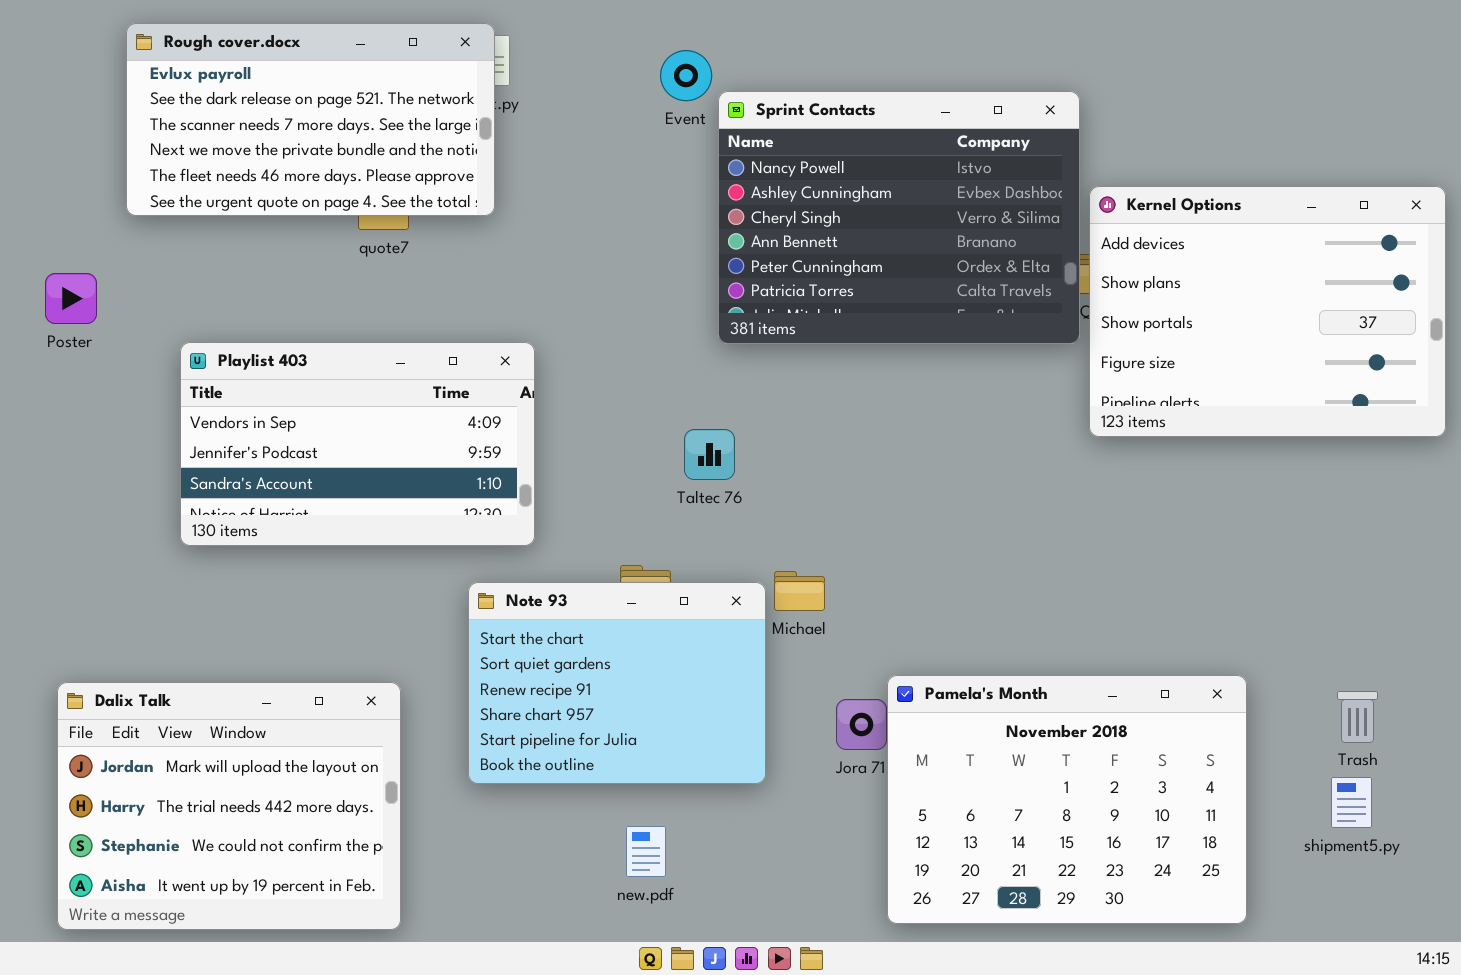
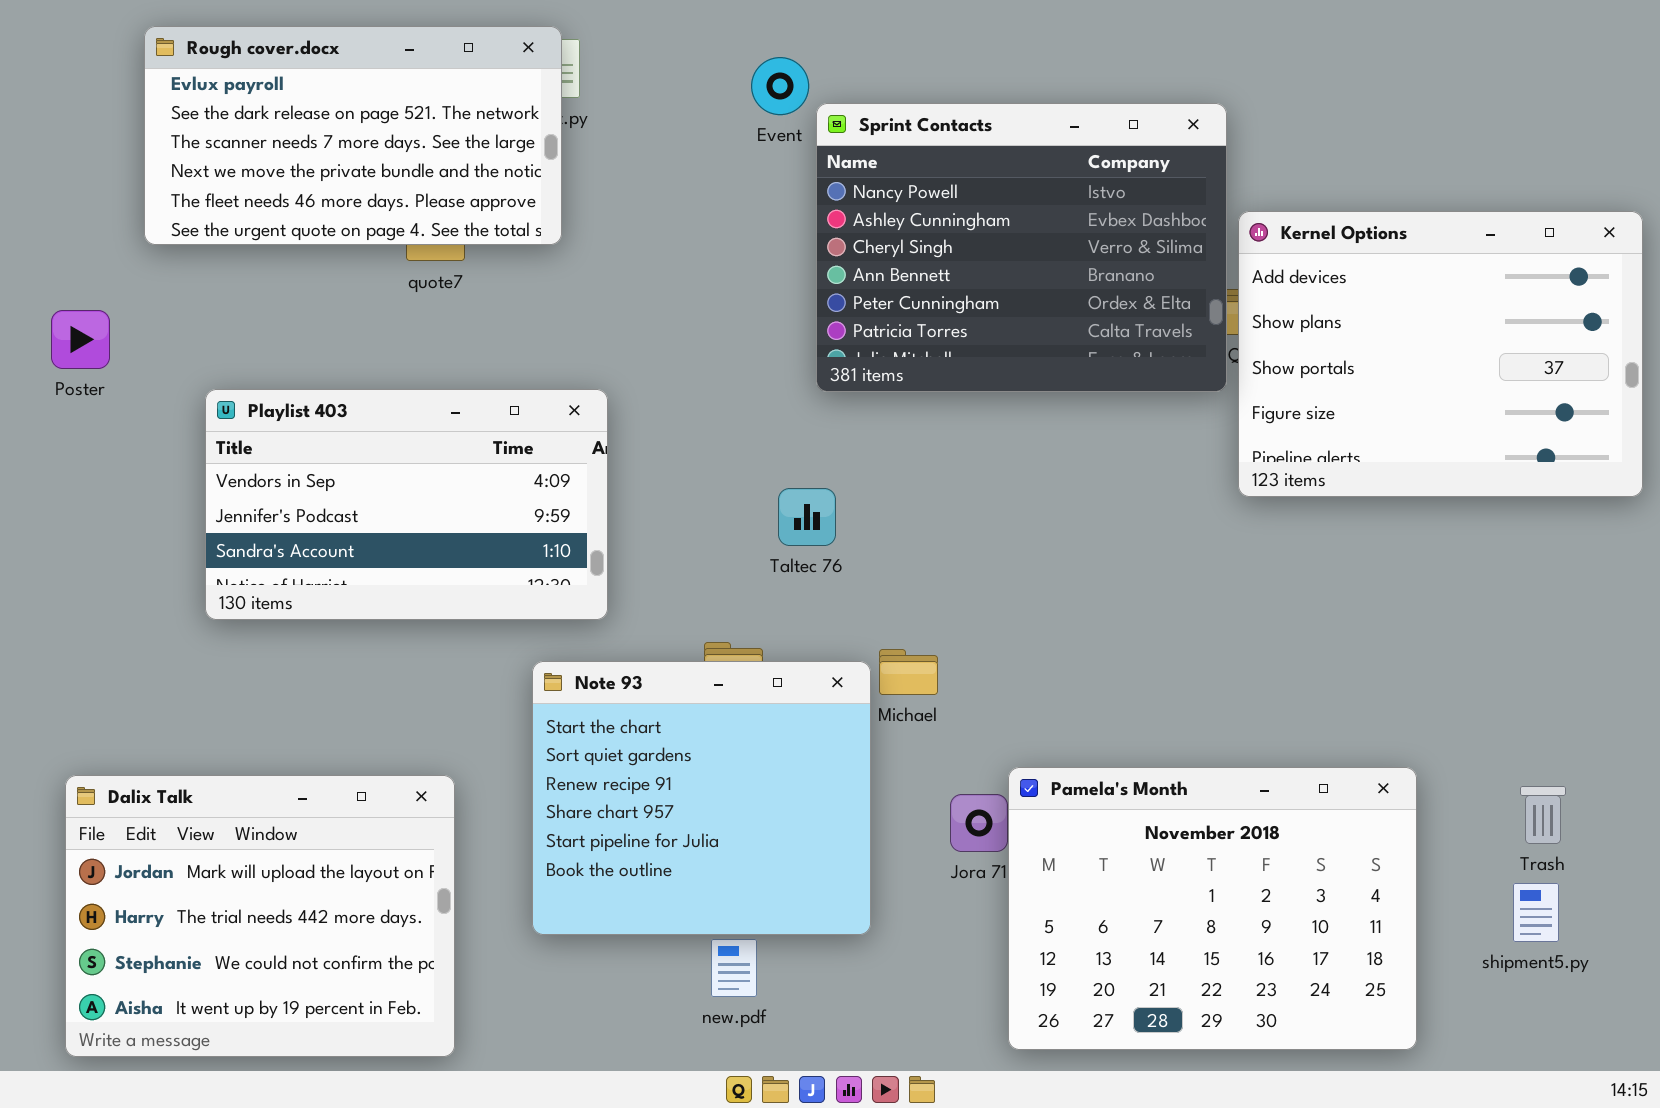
Note 93: [468,582,766,784] -> [532,661,871,935], resized

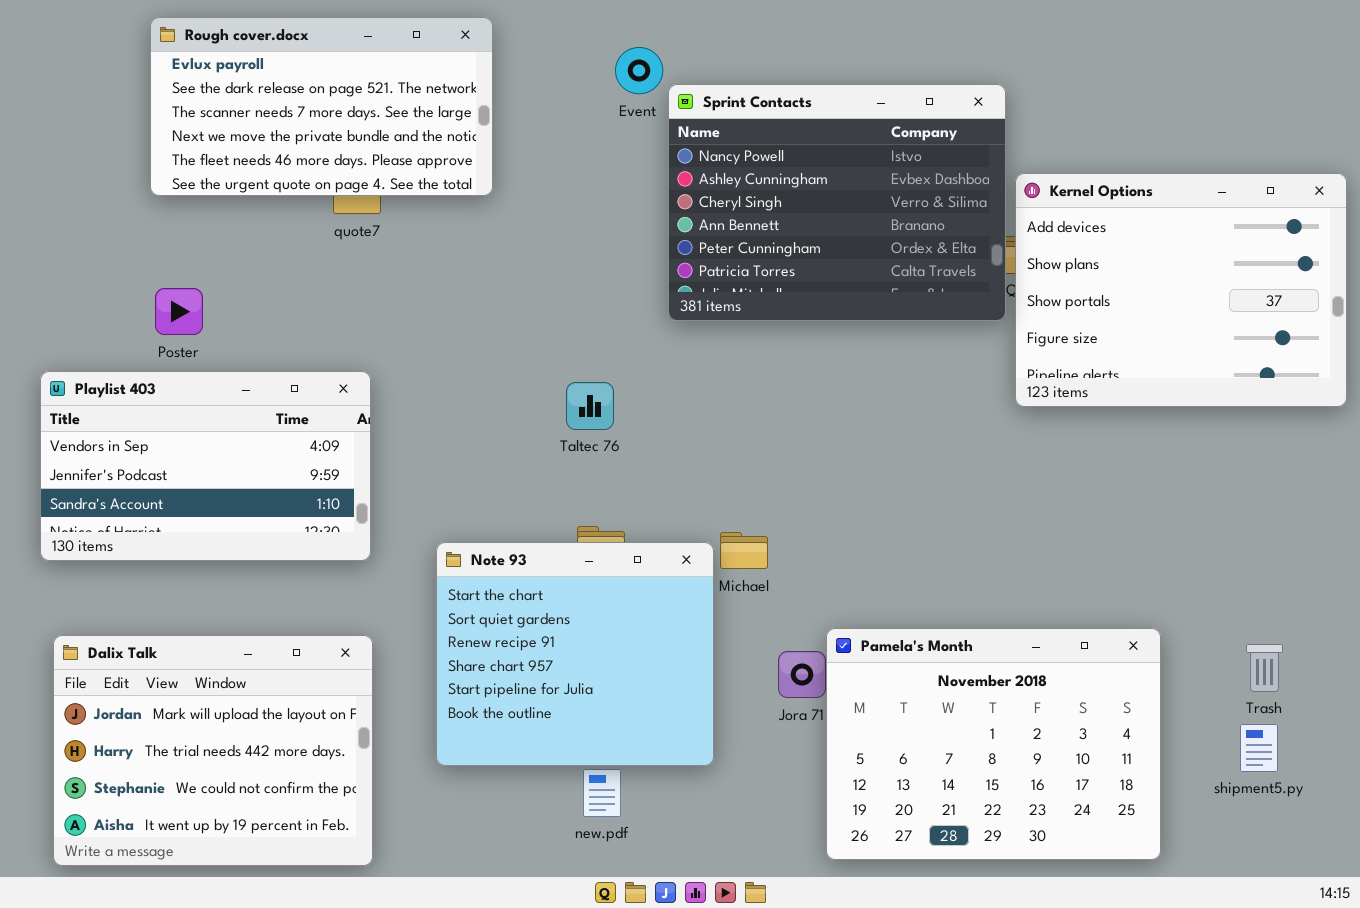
Rough cover.docx: [144,26,562,245] -> [150,17,493,196], moved
Poster: [51,310,110,369] -> [155,288,203,335], moved
Playlist 403: [205,389,608,620] -> [40,371,371,561], moved
Taltec 76: [778,488,836,546] -> [566,382,614,430], moved

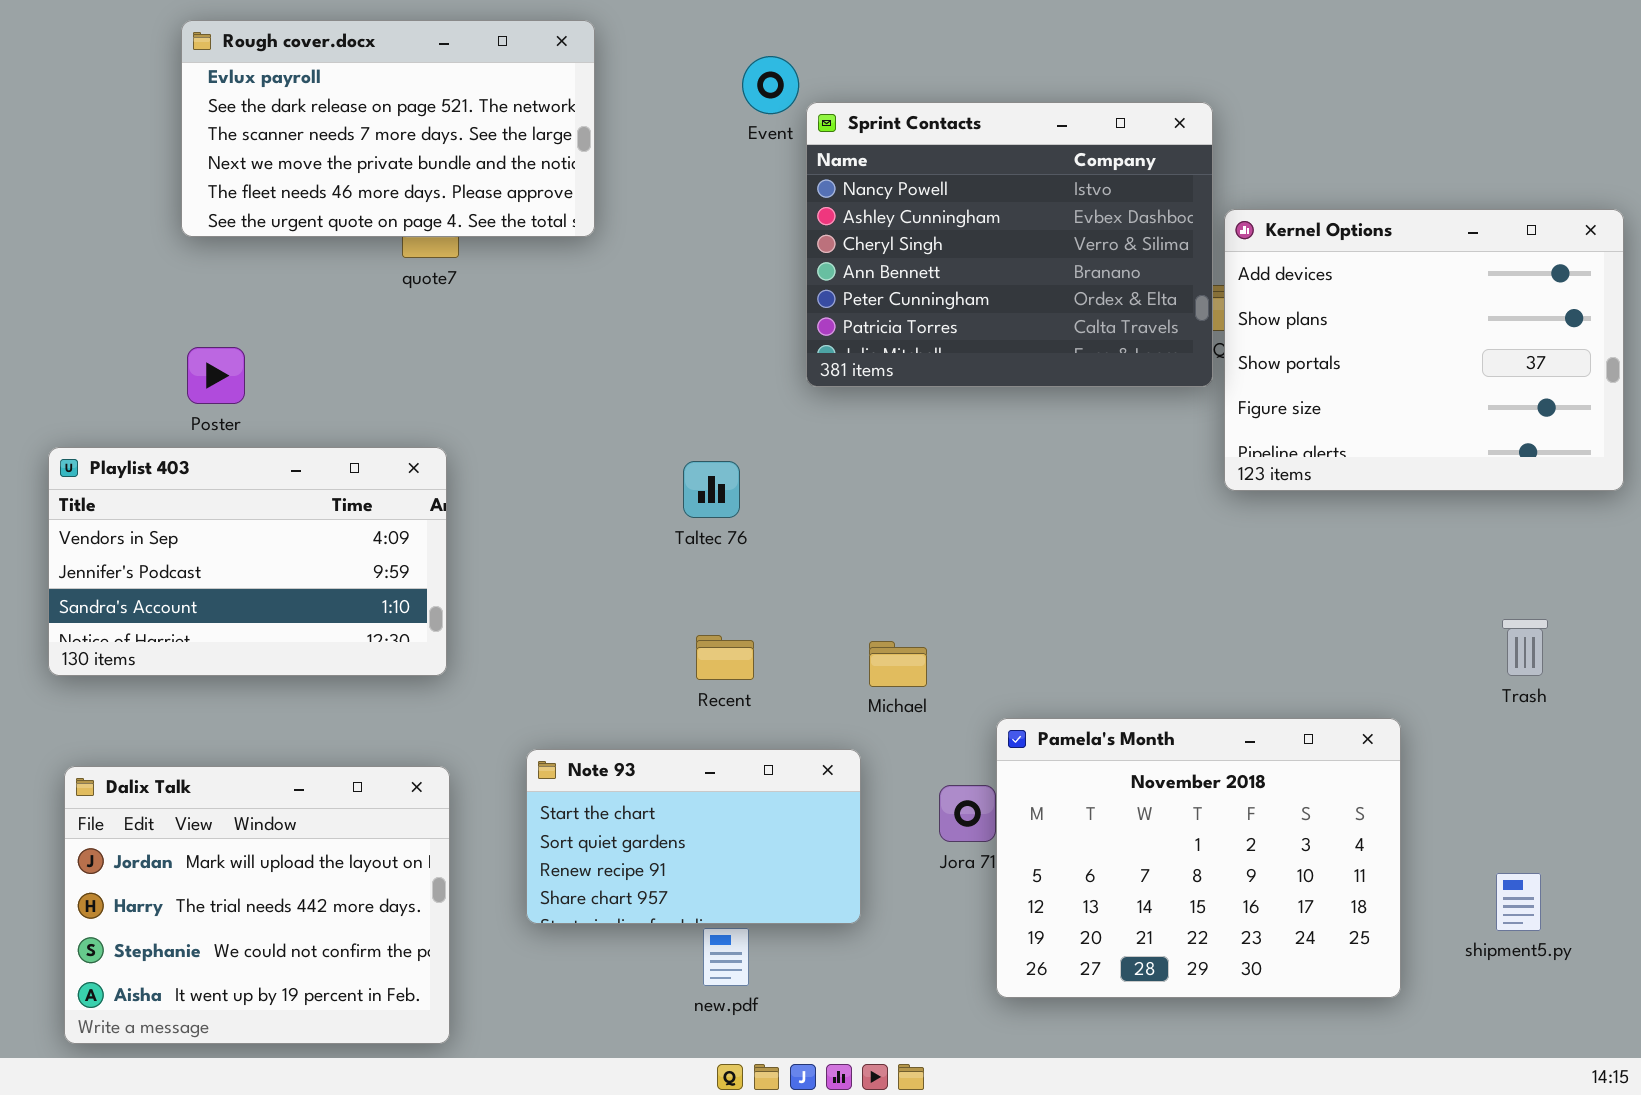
Note 93: [436,542,714,766] -> [526,749,861,924], resized
Pamela's Month: [826,628,1161,860] -> [996,718,1401,998], moved
Trash: [1246,644,1283,692] -> [1502,619,1548,676], moved

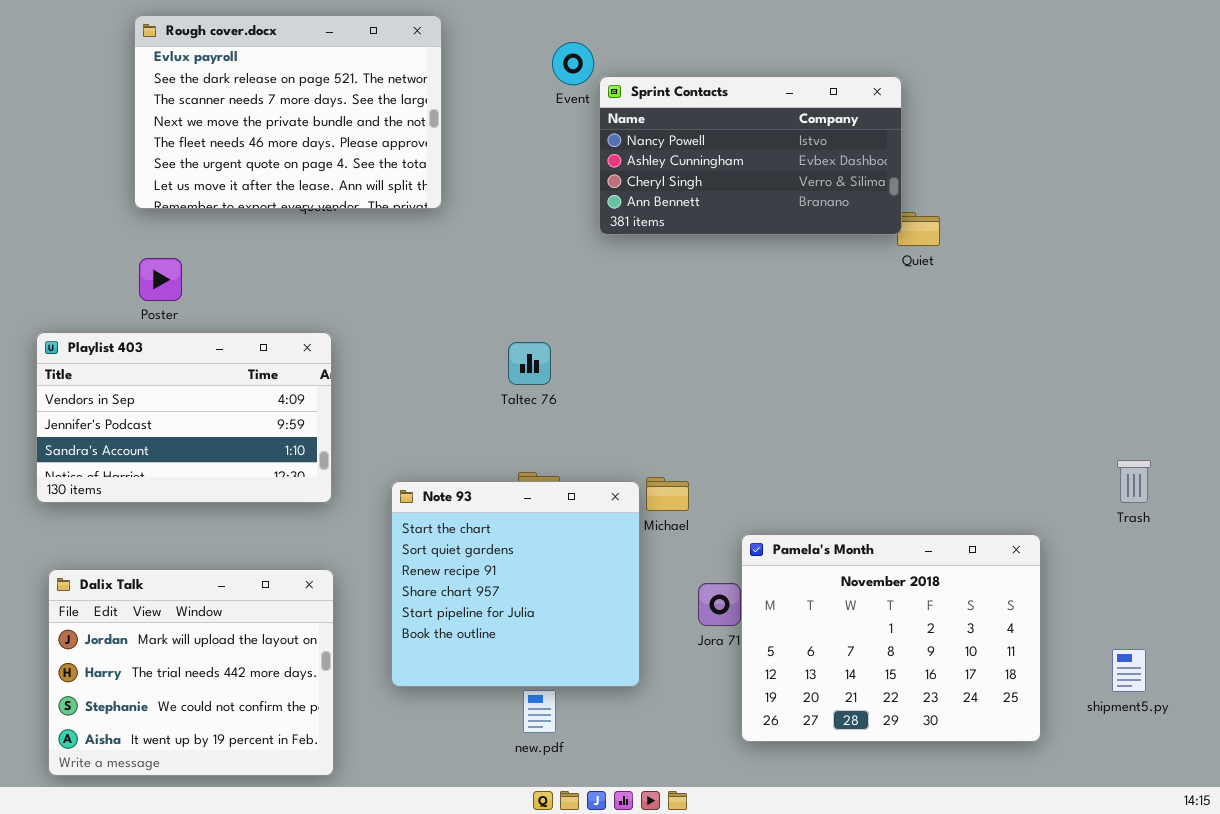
Rough cover.docx: [181,20,595,237] -> [134,15,442,209], resized
Sprint Contacts: [806,102,1213,387] -> [599,76,902,235], resized
Kernel Options: [1224,209,1624,491] -> none, closed
Note 93: [526,749,861,924] -> [391,481,640,687], resized

